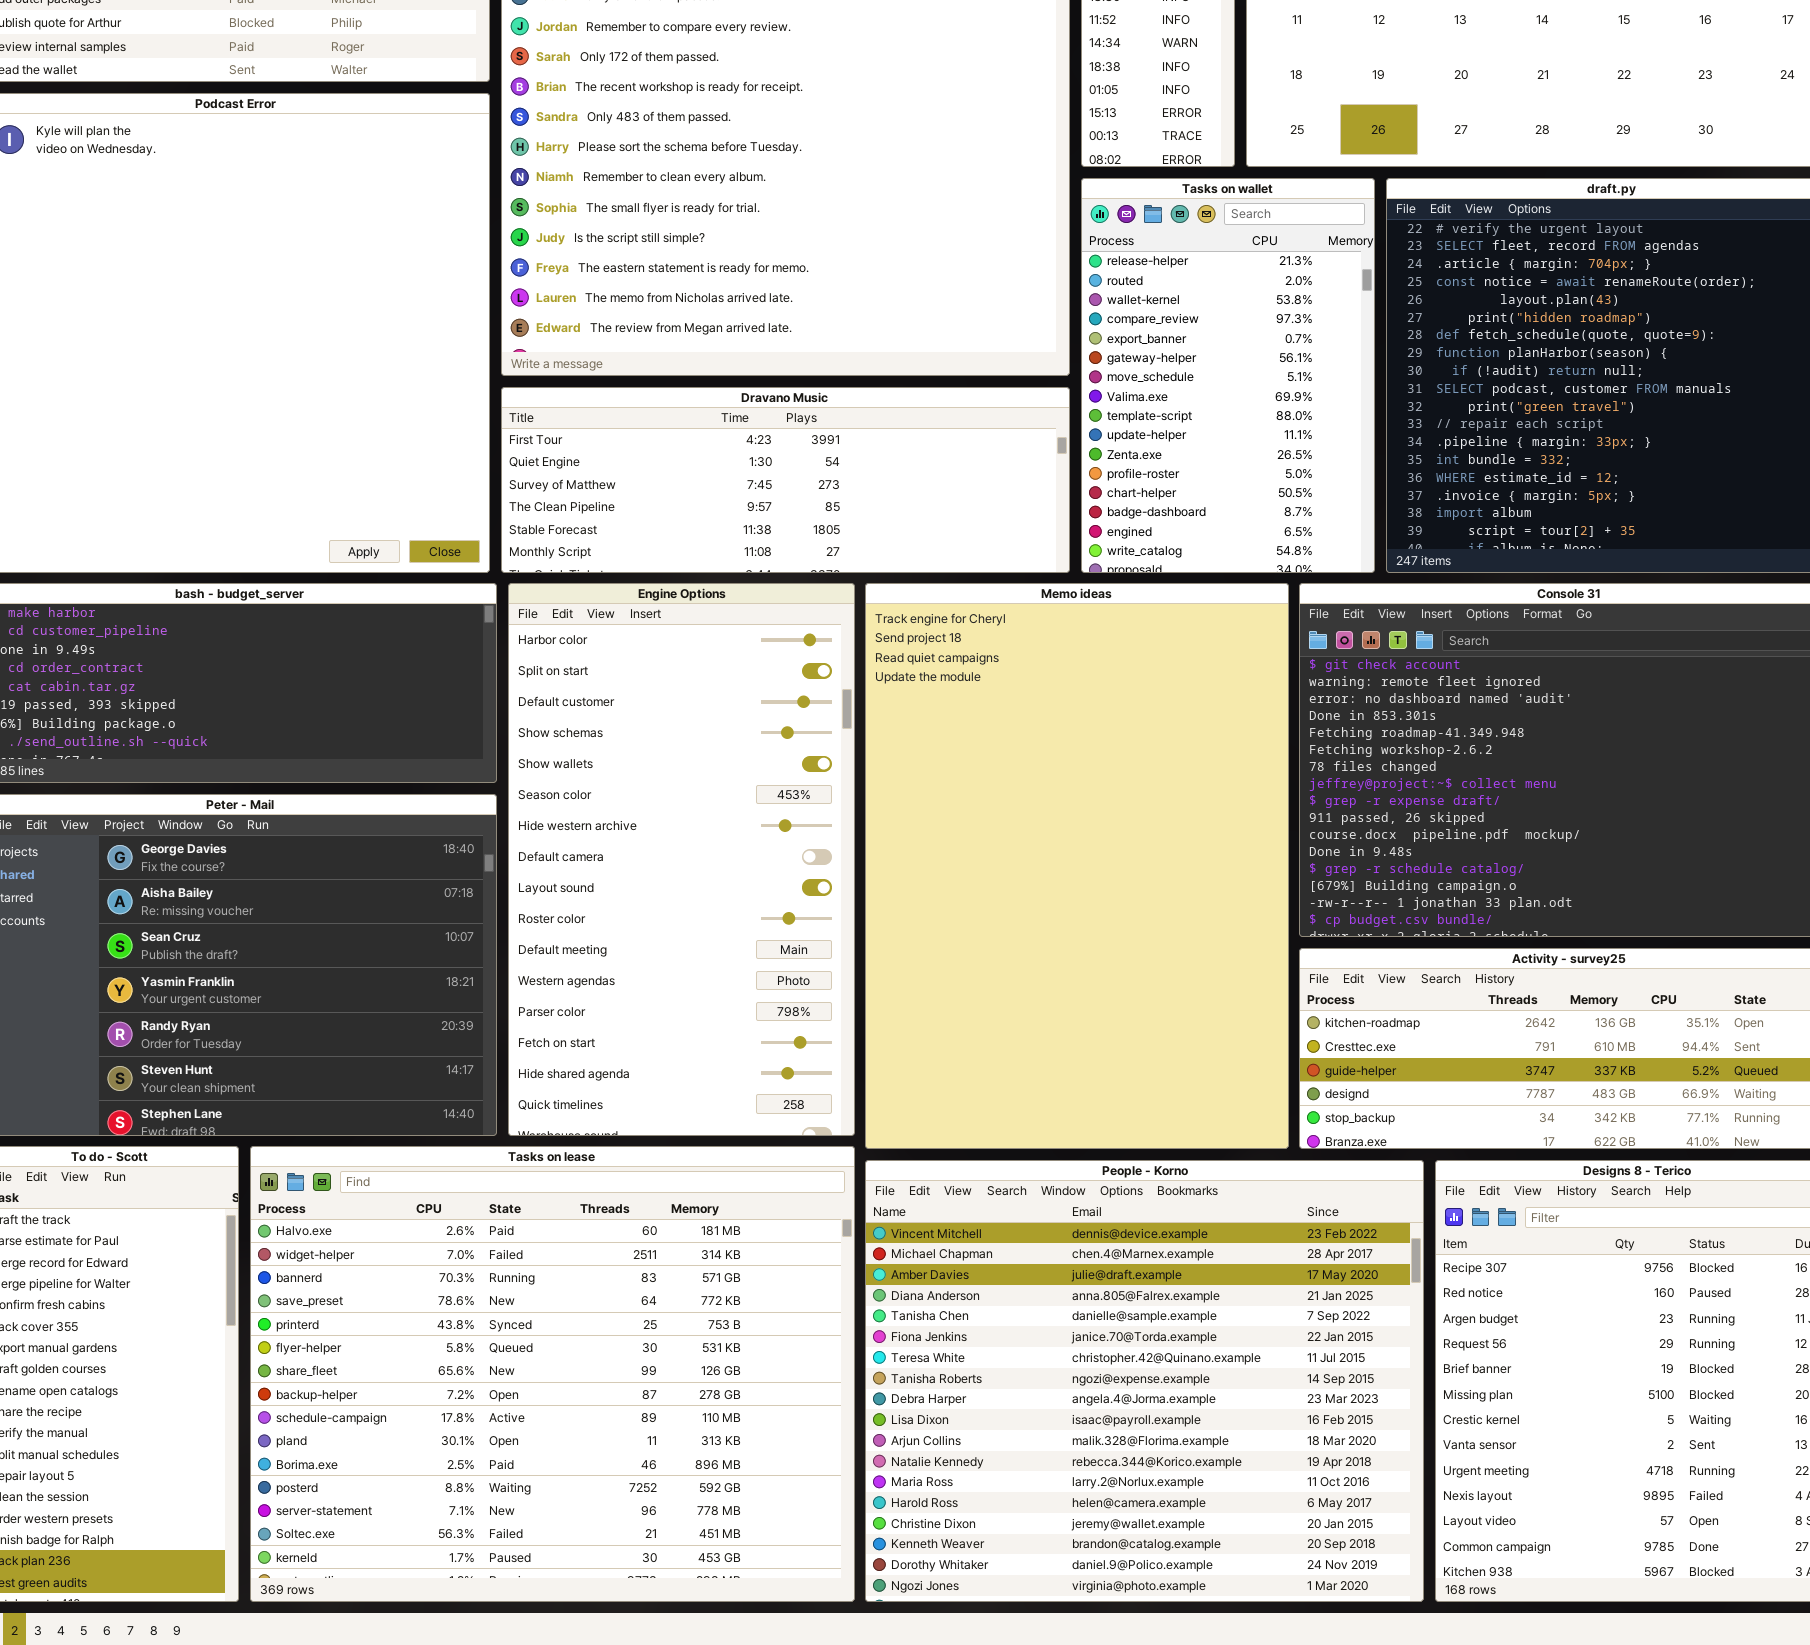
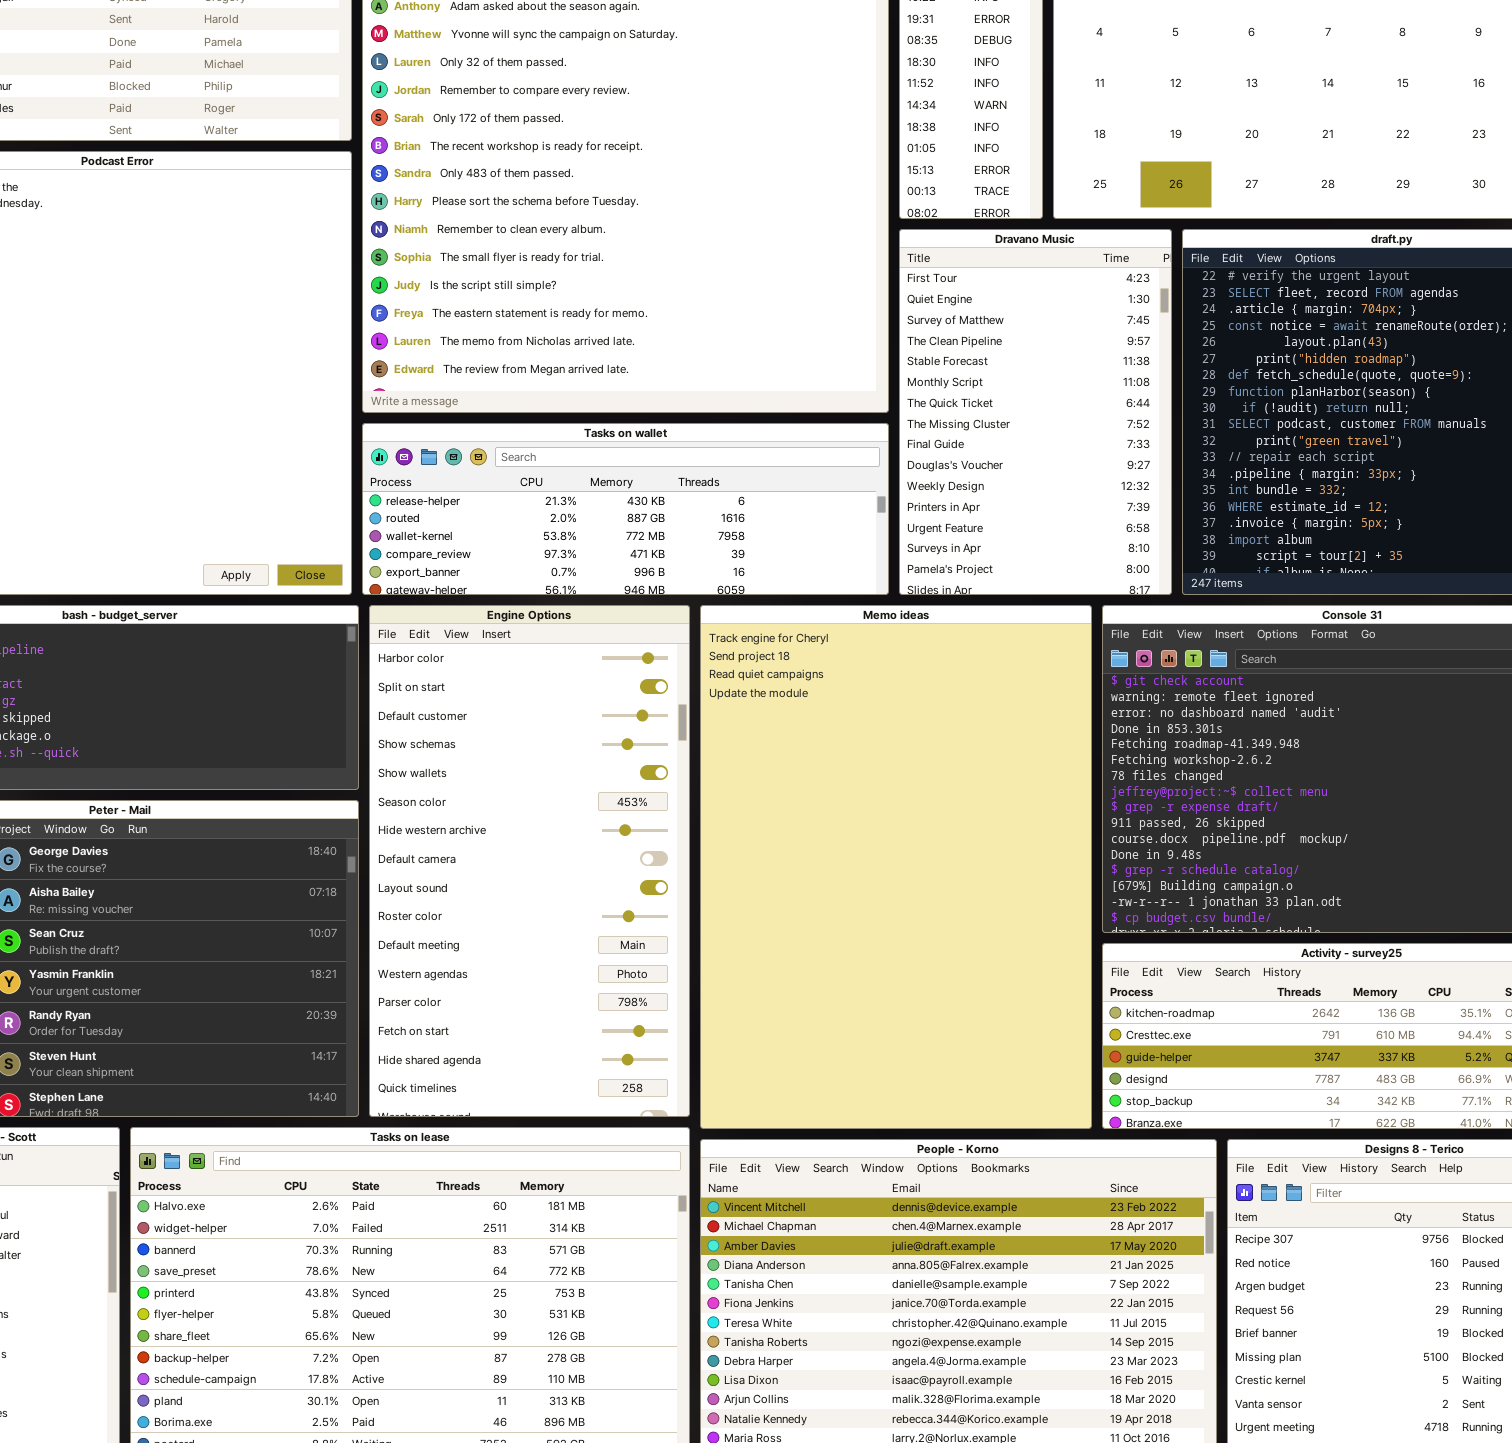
Tasks on wallet: [1081,178,1375,573] -> [362,423,889,595], moved, resized
Dravano Music: [501,387,1070,573] -> [899,229,1172,595], moved, resized

